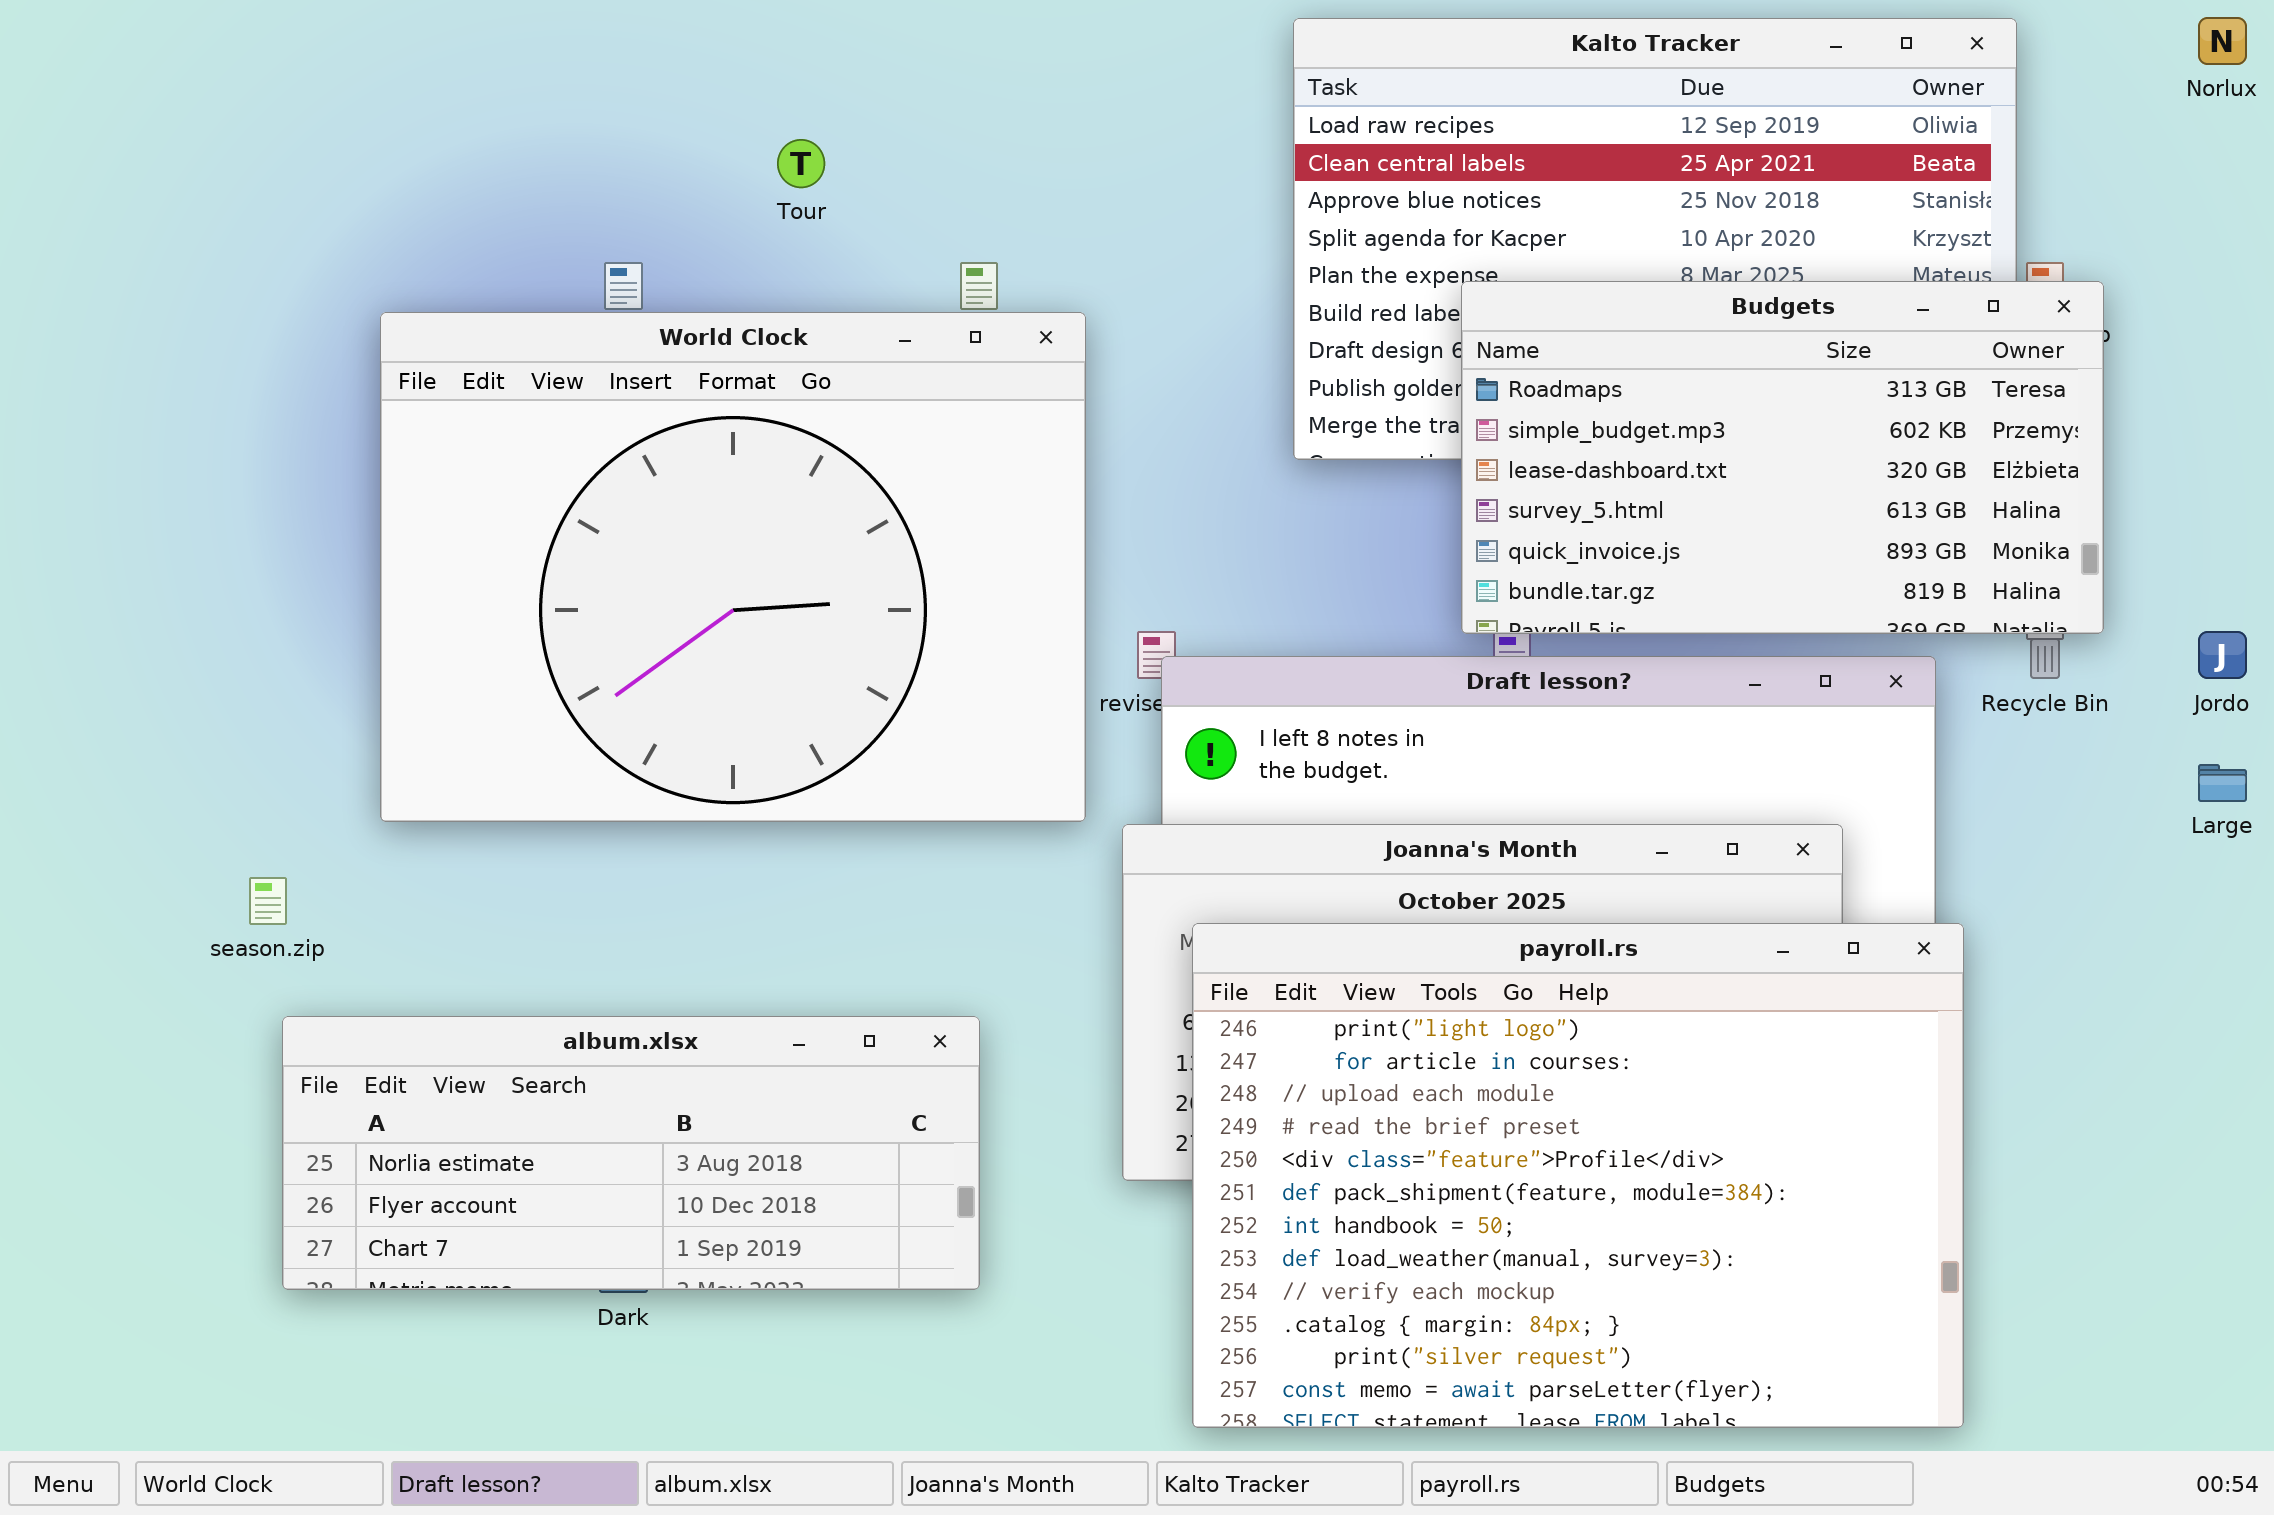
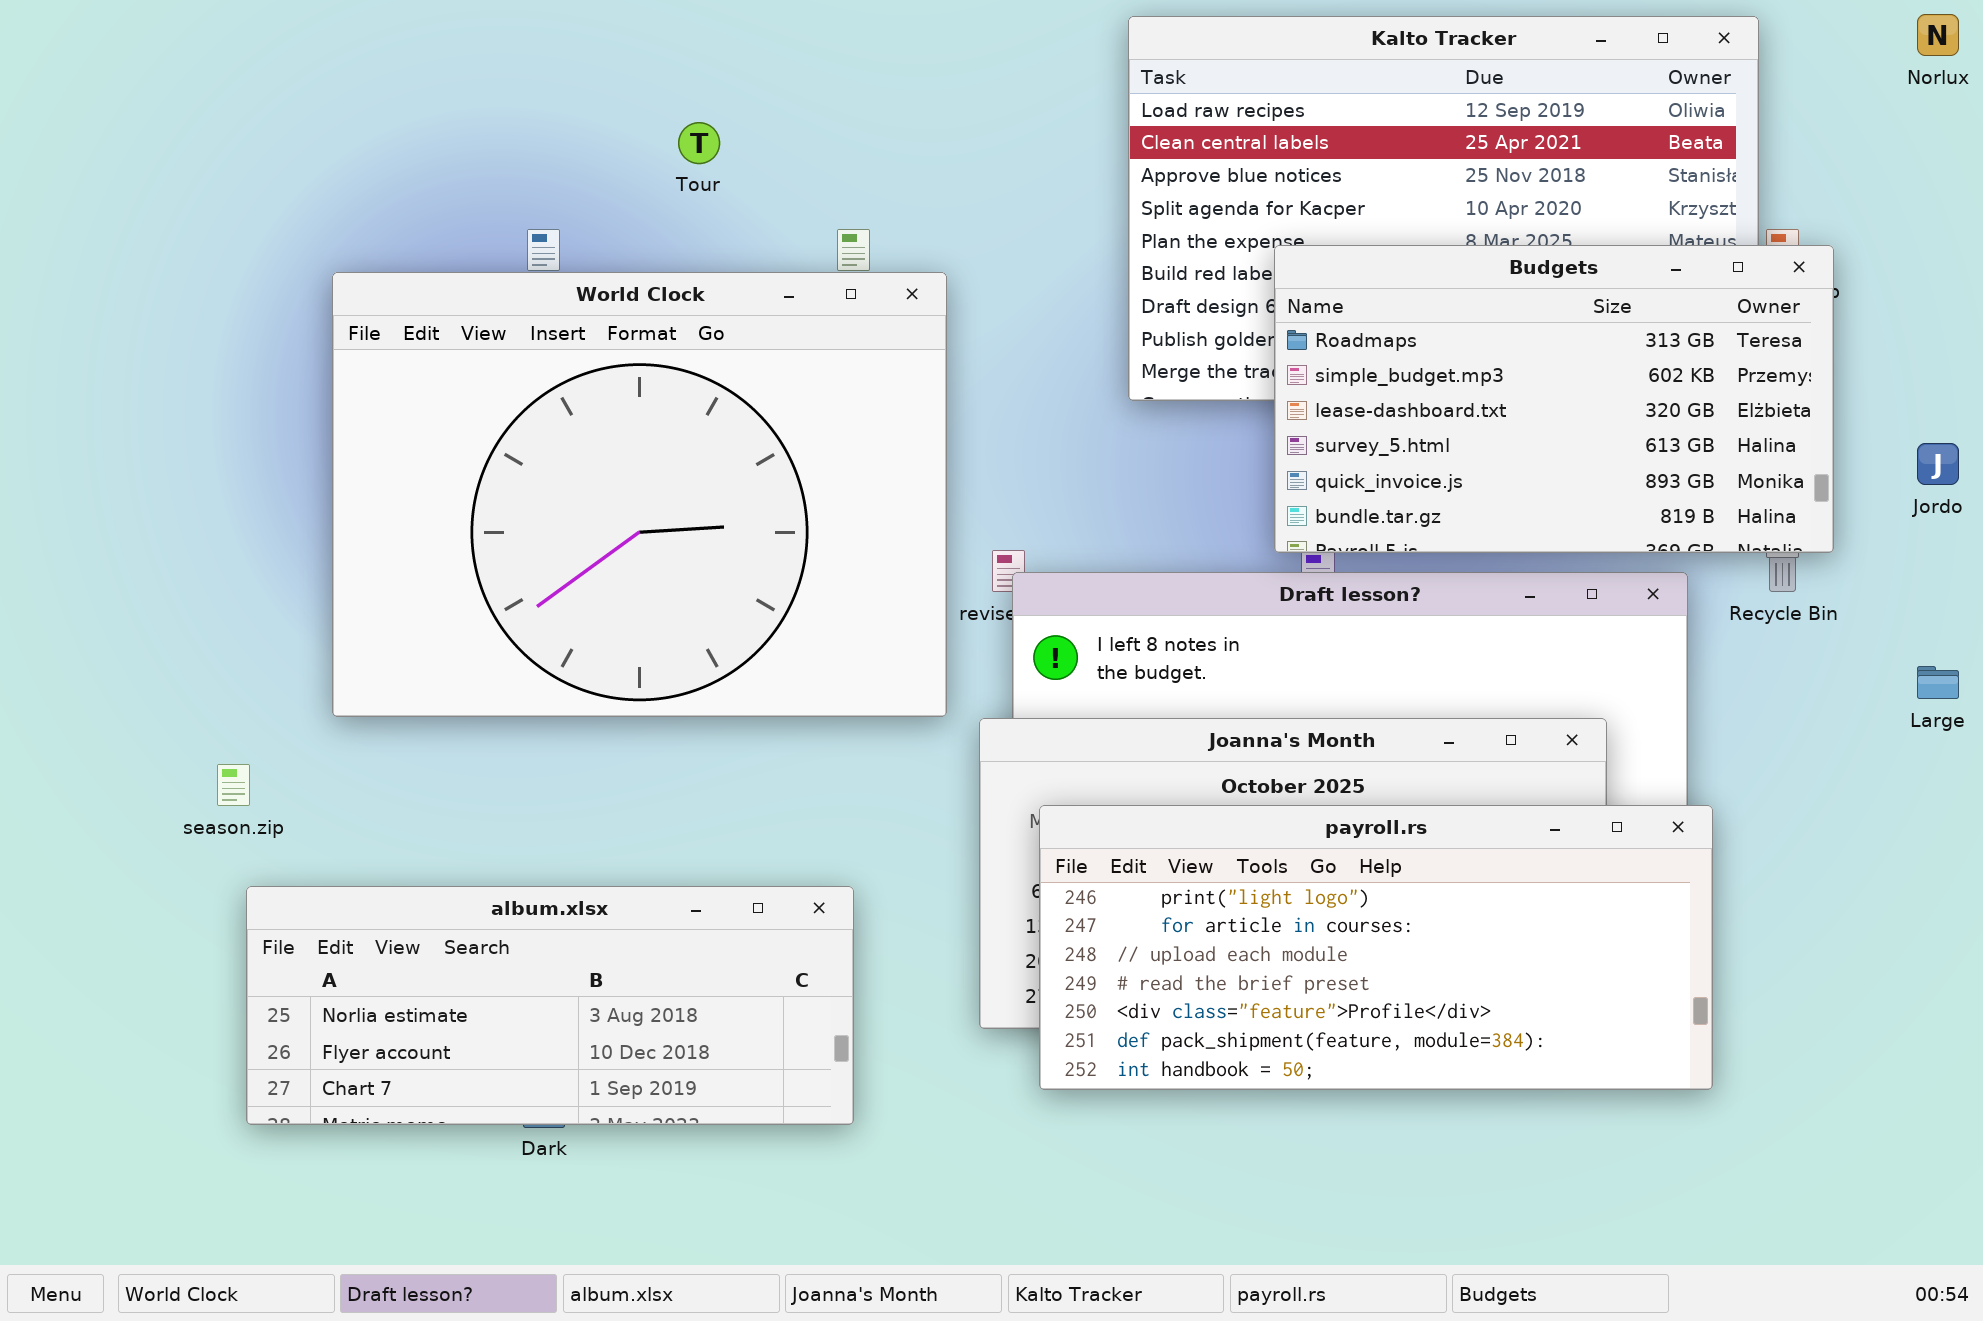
Jordo: [2198,631,2247,679] -> [1917,443,1959,485], moved
payroll.rs: [1192,923,1964,1428] -> [1039,805,1713,1090], resized

